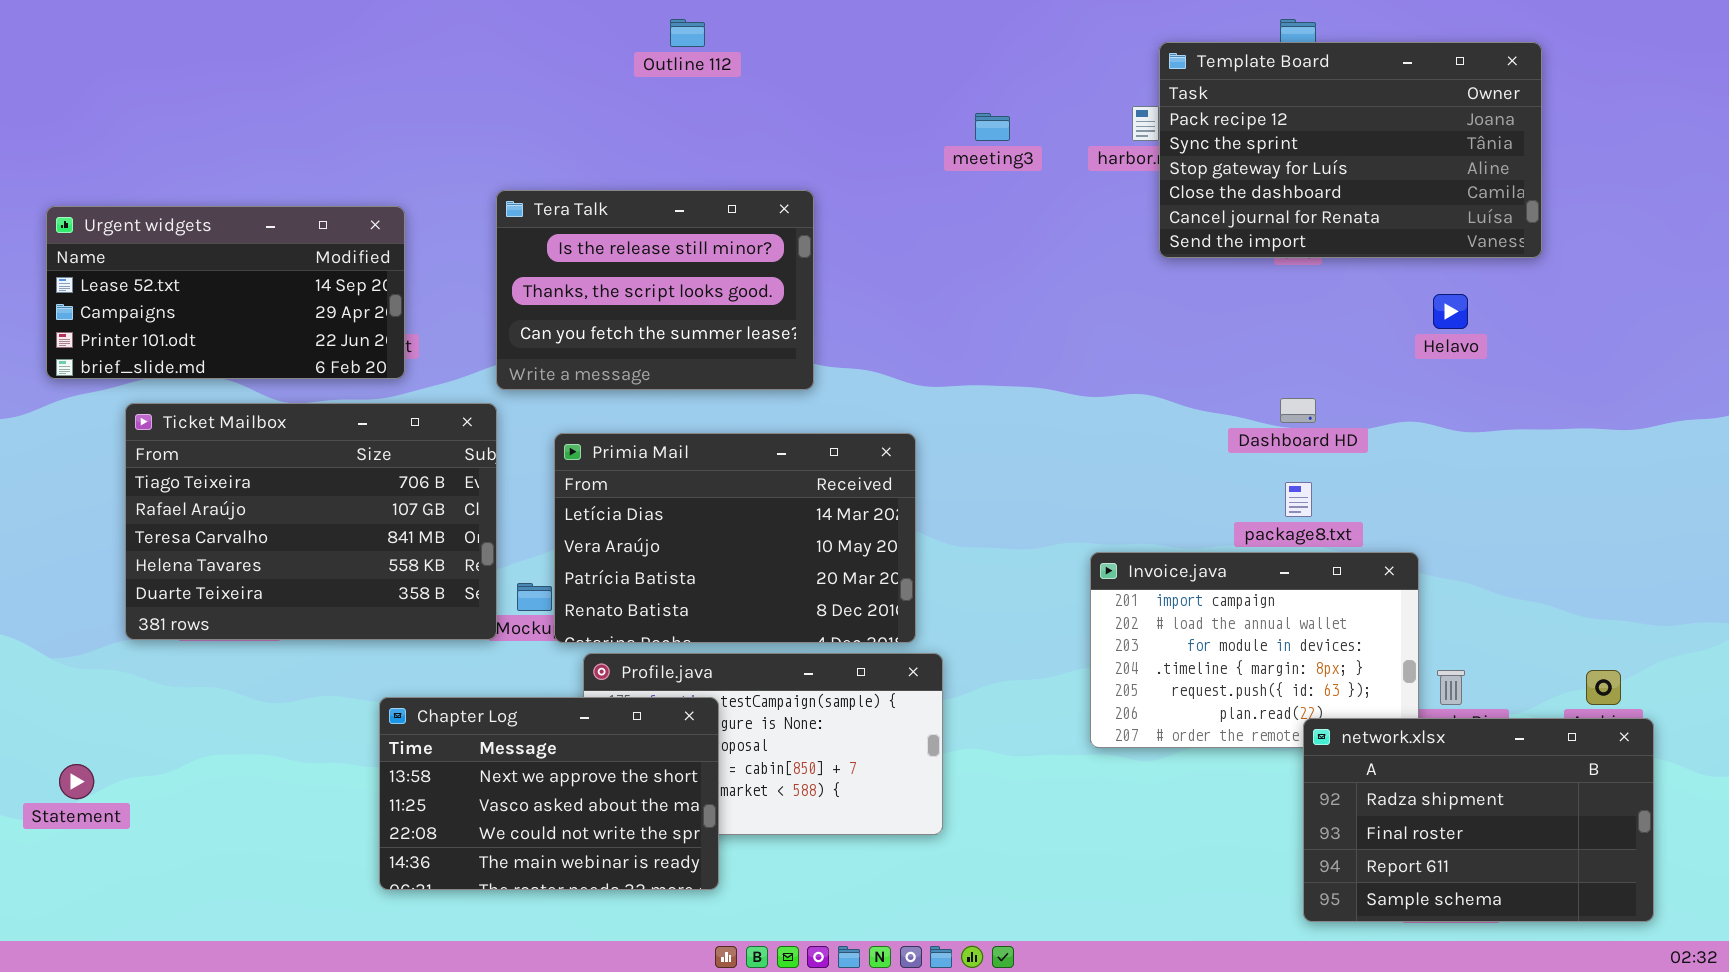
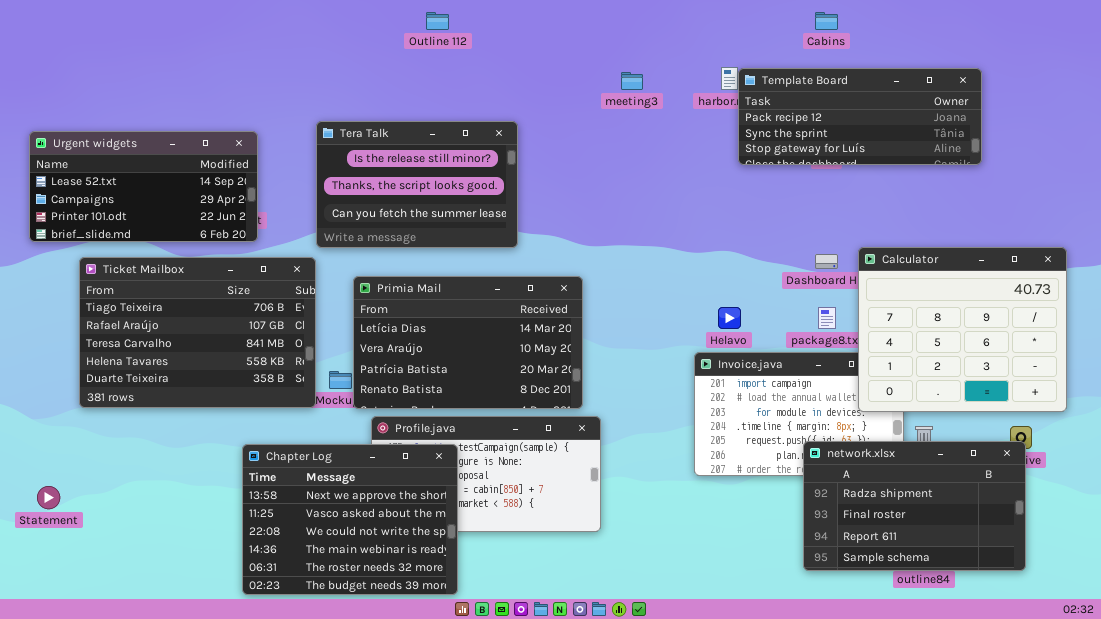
Template Board: [1159,42,1542,258] -> [738,68,982,165], resized
Helavo: [1433,294,1468,329] -> [718,307,741,329], moved
Calculator: none -> [858,247,1067,412], opened
Chapter Log: [379,697,719,890] -> [242,444,458,595], resized
network.xlsx: [1303,718,1654,922] -> [803,441,1026,571], moved

